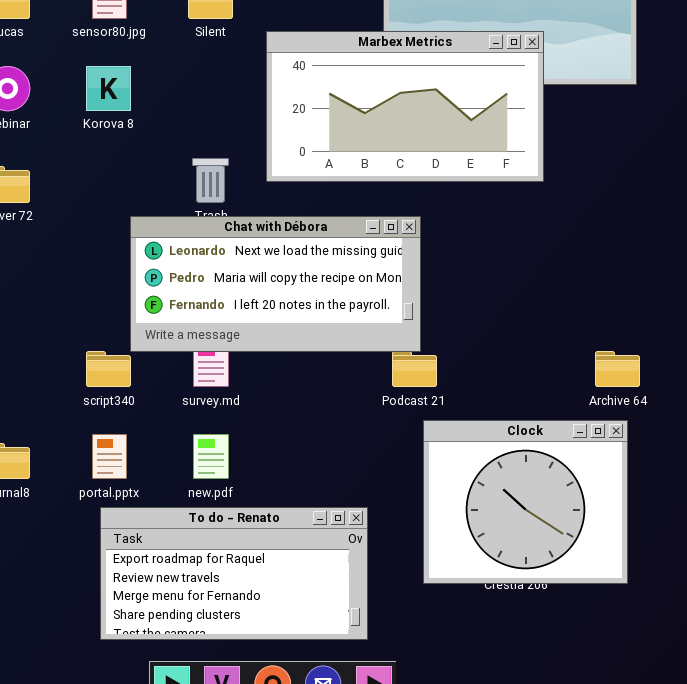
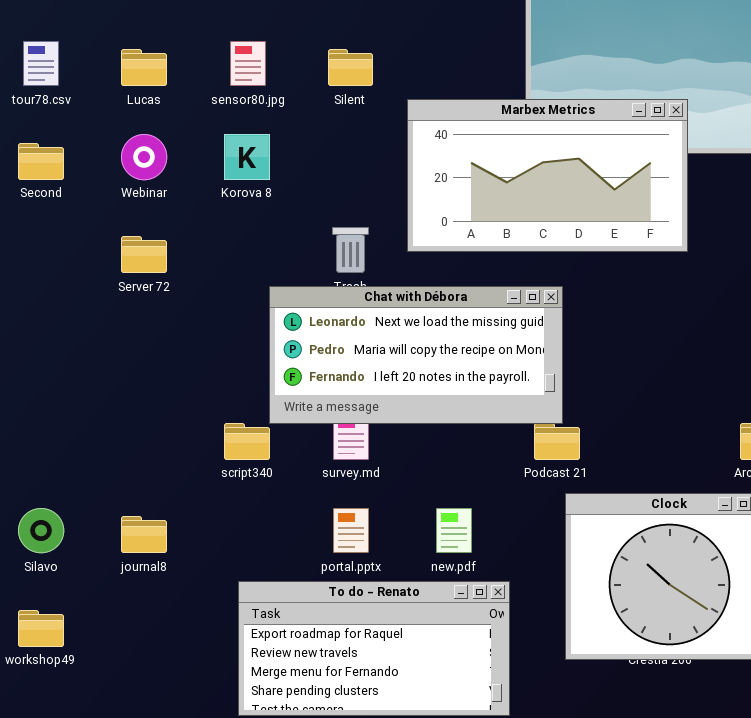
portal.pptx: [92,434,127,479] -> [333,508,369,553], moved
new.pdf: [193,434,229,479] -> [436,508,472,553], moved

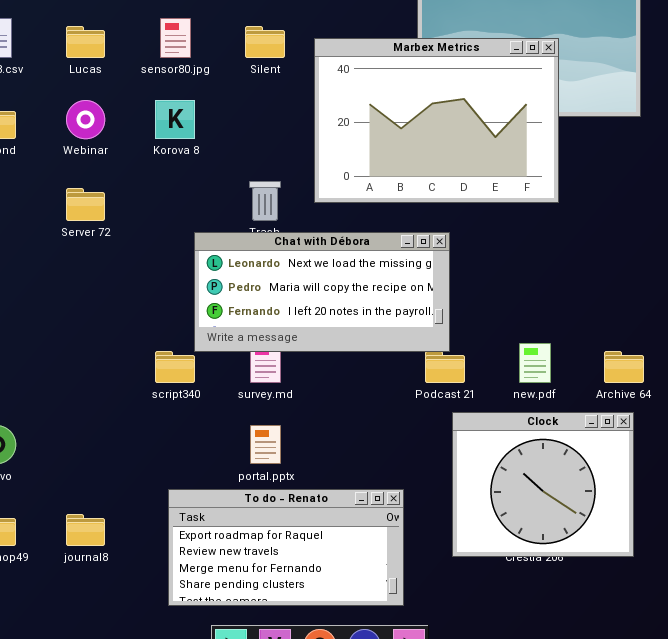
Marbex Metrics: [407,99,688,252] -> [314,38,559,203], resized
new.pdf: [436,508,472,553] -> [519,343,551,383], moved
journal8: [121,516,167,553] -> [66,514,105,546], moved

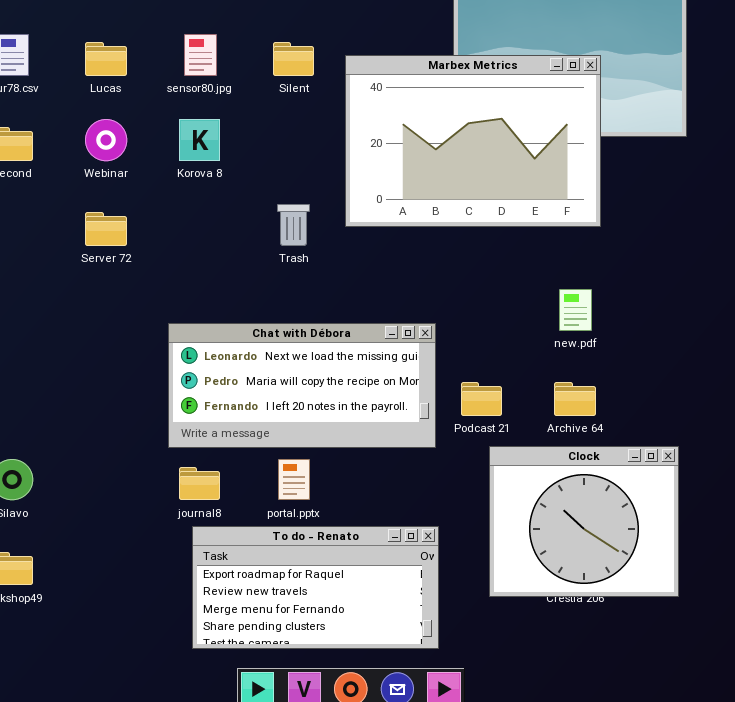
Chat with Débora: [194,232,450,352] -> [168,323,436,448], moved
new.pdf: [519,343,551,383] -> [559,289,592,331], moved
Archive 64: [604,351,644,383] -> [554,382,596,416], moved
journal8: [66,514,105,546] -> [179,467,220,500], moved

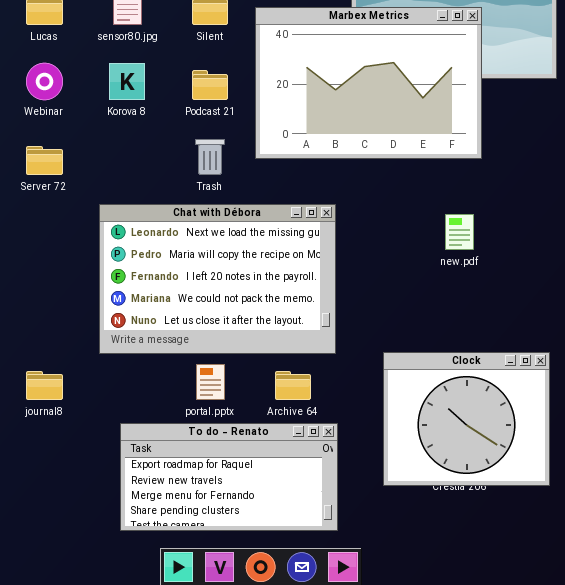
Chat with Débora: [168,323,436,448] -> [99,204,336,354], resized
Podcast 21: [461,382,502,416] -> [192,70,228,100], moved
Archive 64: [554,382,596,416] -> [275,371,311,400], moved
journal8: [179,467,220,500] -> [26,371,63,400], moved

